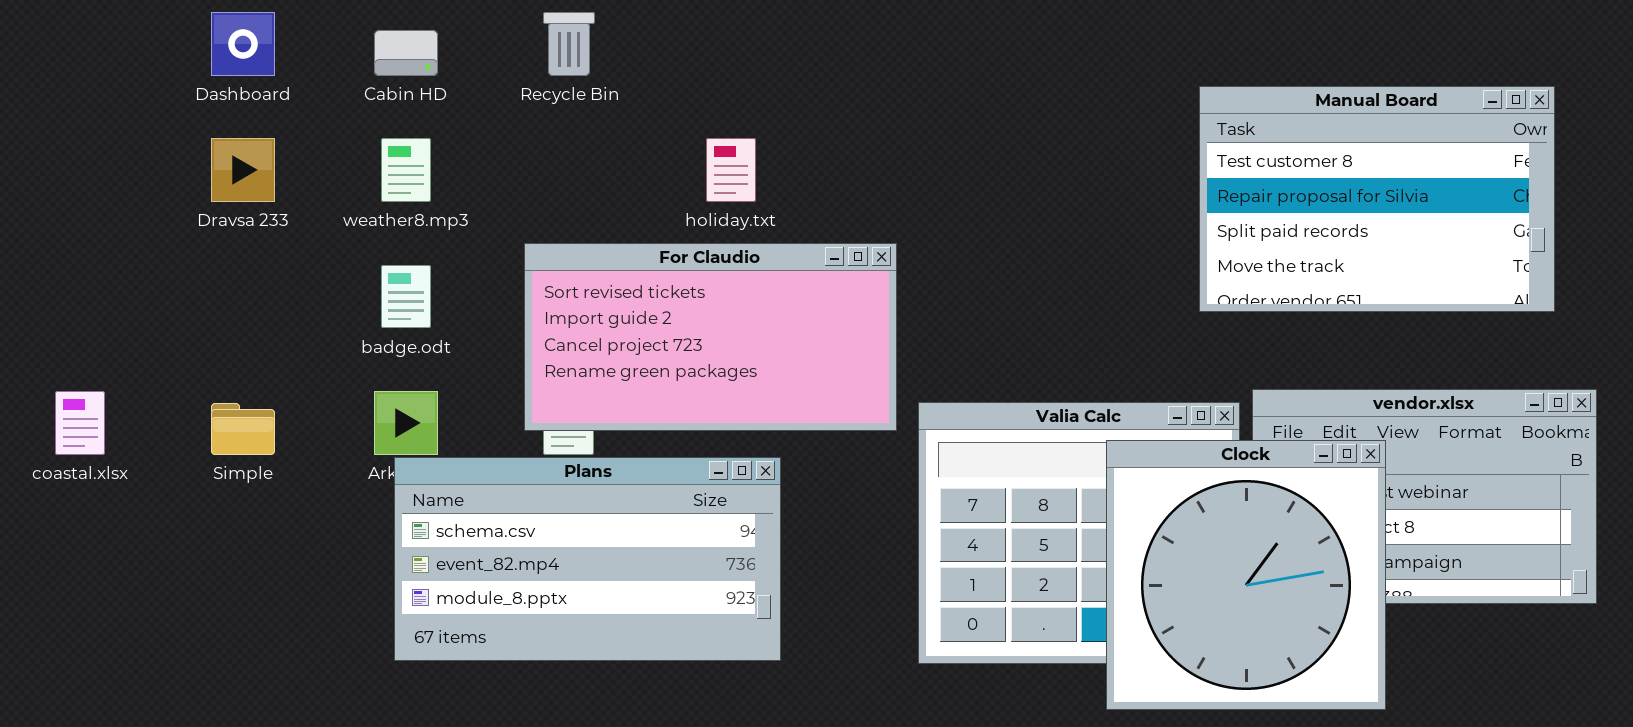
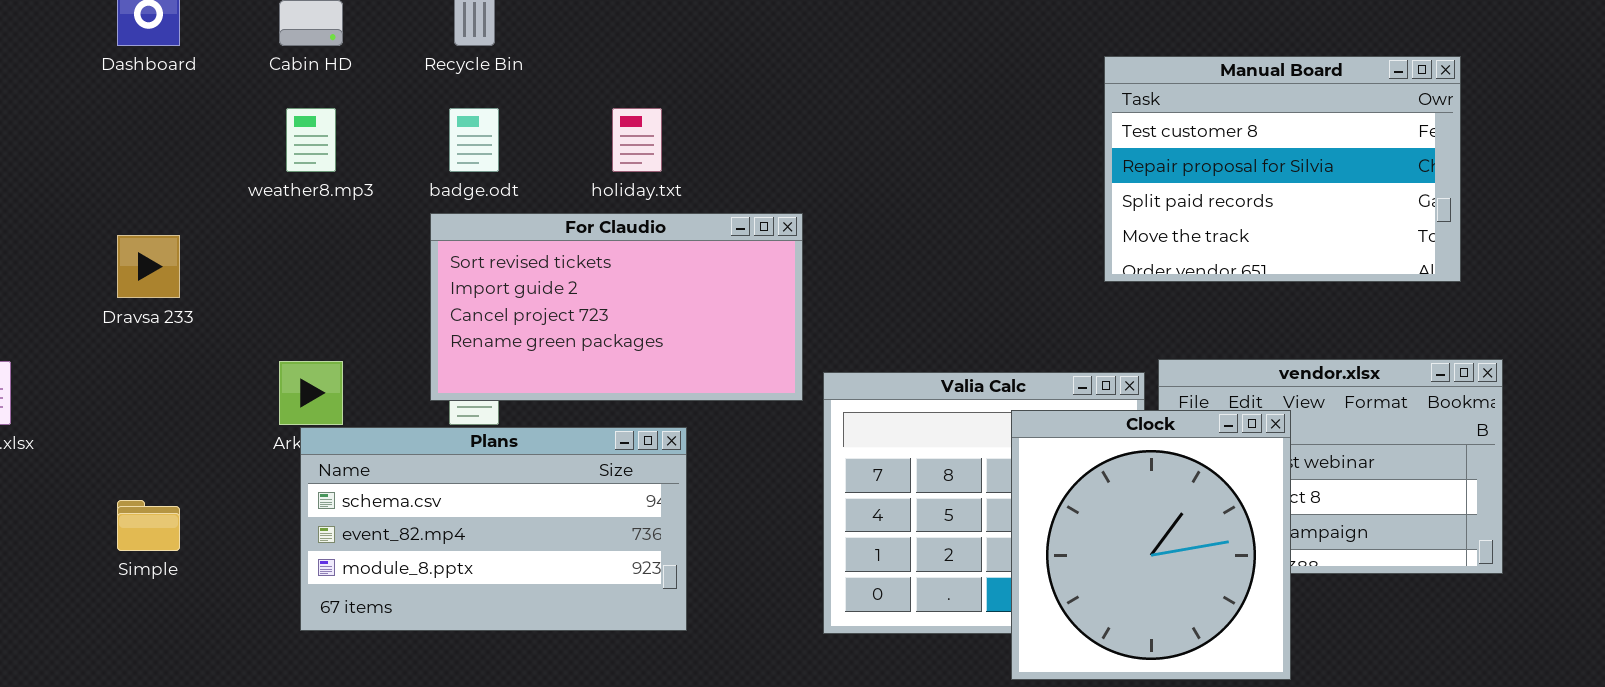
Dravsa 233: [211,138,275,202] -> [117,235,180,298], moved
badge.odt: [381,265,431,328] -> [449,108,499,172], moved
Simple: [211,403,275,455] -> [117,500,180,551], moved

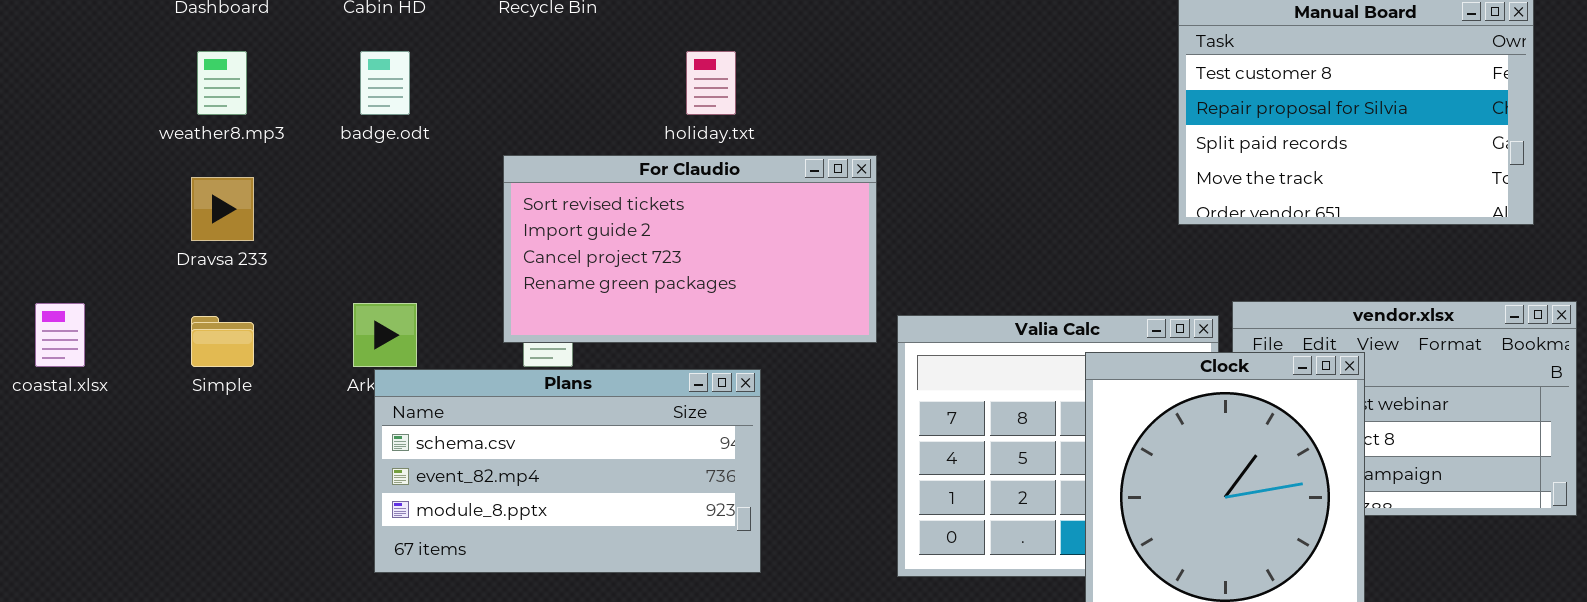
weather8.mp3: [286,108,336,172] -> [197,51,247,115], moved
badge.odt: [449,108,499,172] -> [360,51,410,115], moved
Simple: [117,500,180,551] -> [191,316,254,367], moved

